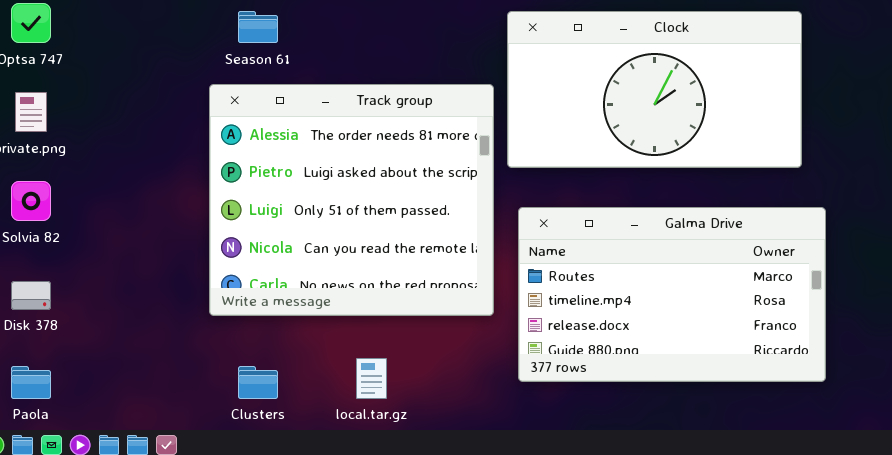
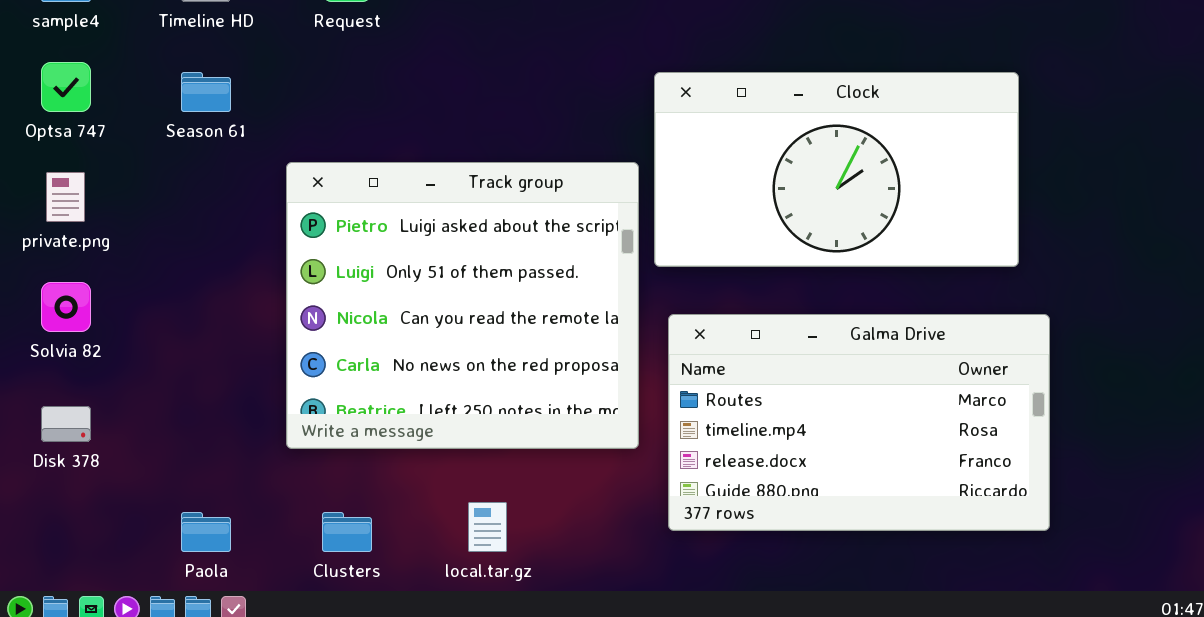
Season 61: [238,11,278,43] -> [181,72,231,112], moved
Track group: [209,84,494,316] -> [286,162,639,449], scrolled down 1 row
Paola: [11,366,51,399] -> [181,512,231,552], moved

